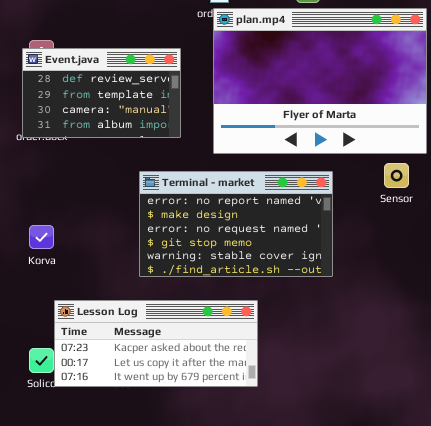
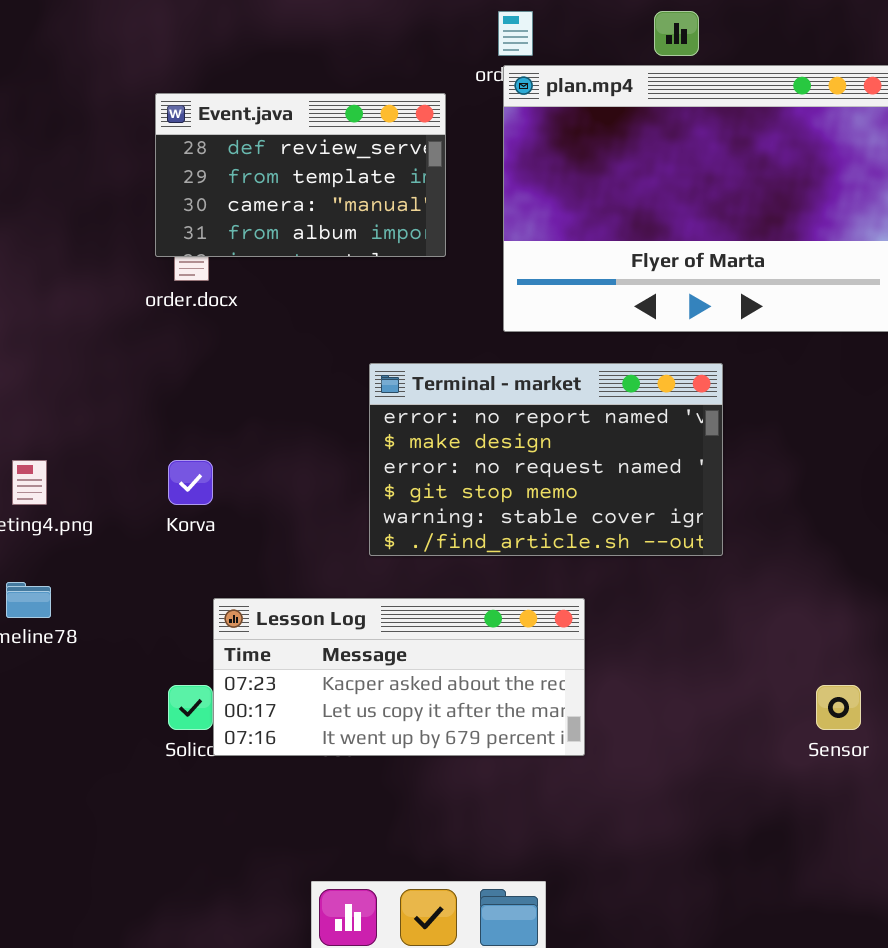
Event.java: [22,48,181,138] -> [155,93,446,257], moved
Sensor: [384,163,409,188] -> [816,685,861,730], moved

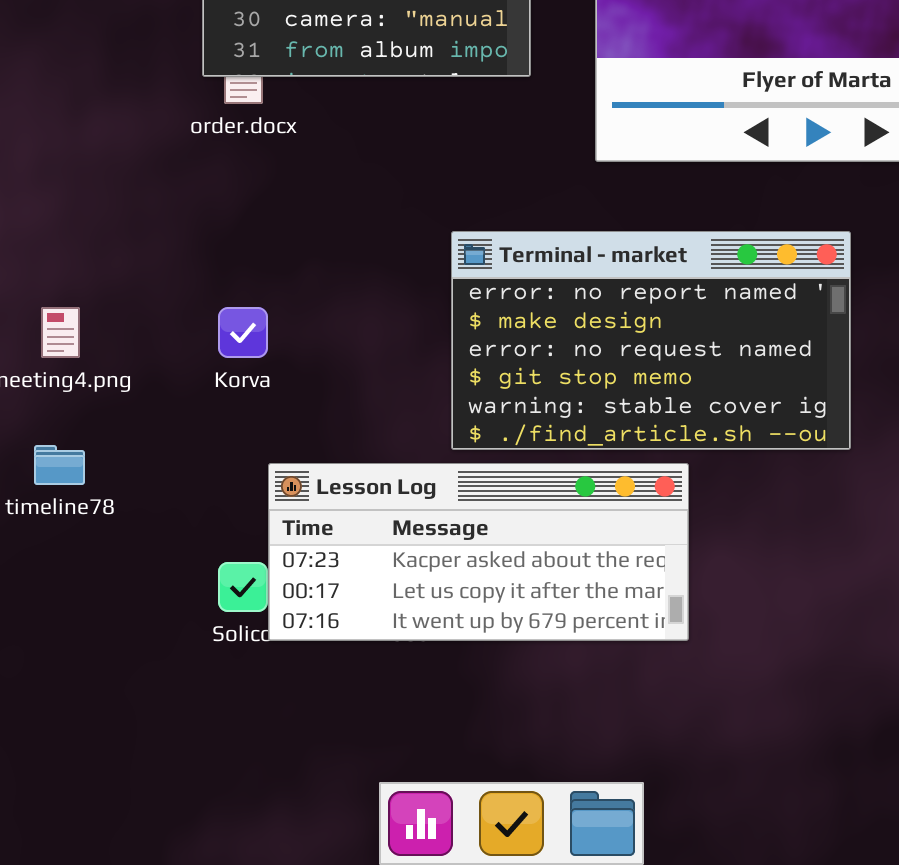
Terminal - market: [369,363,723,556] -> [451,231,851,450], moved

